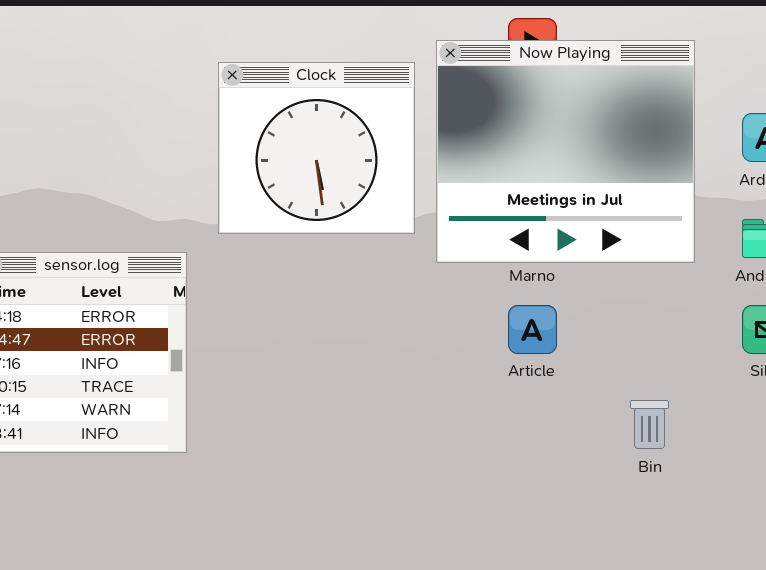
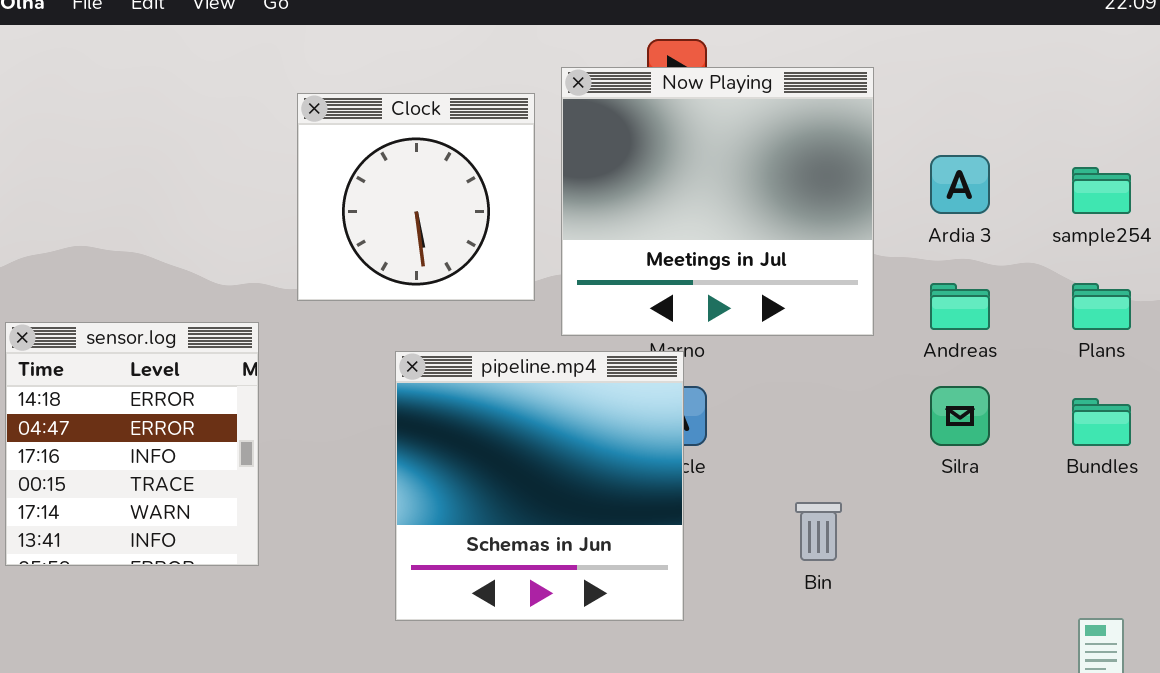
pipeline.mp4: none -> [395,351,684,621], opened

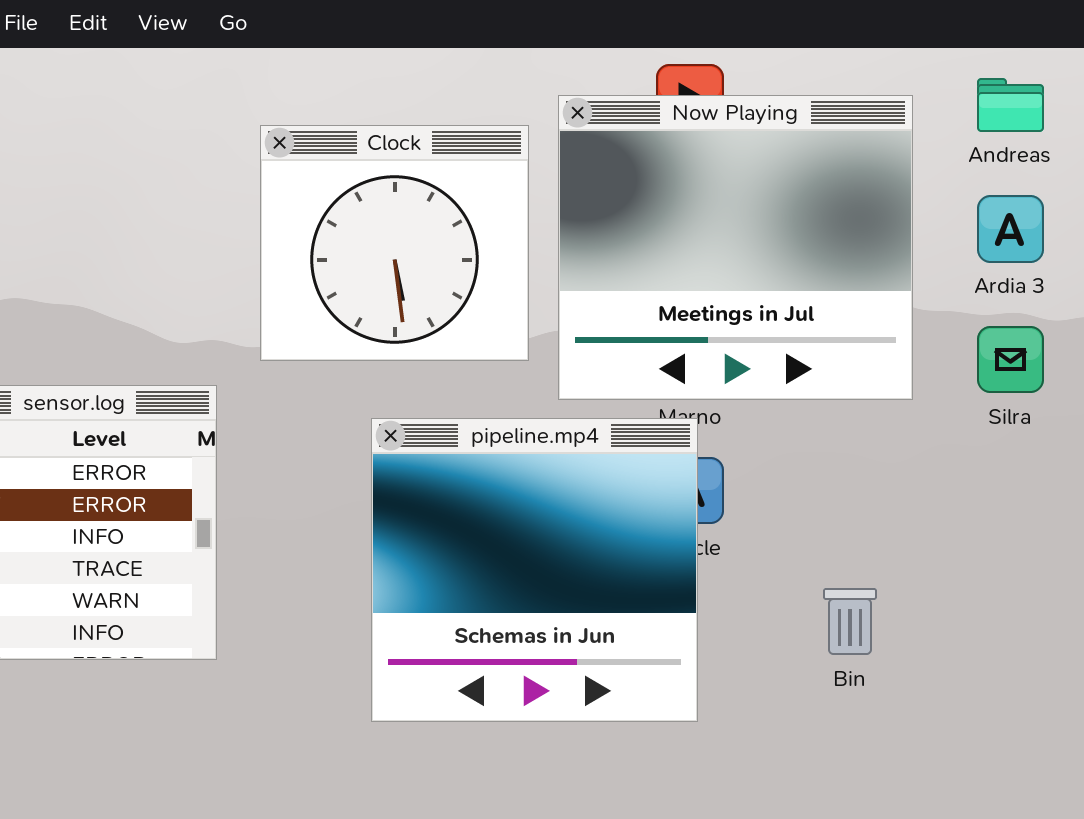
Andreas: [930,283,990,330] -> [977,78,1044,132], moved
Silra: [930,386,990,446] -> [977,326,1044,393], moved

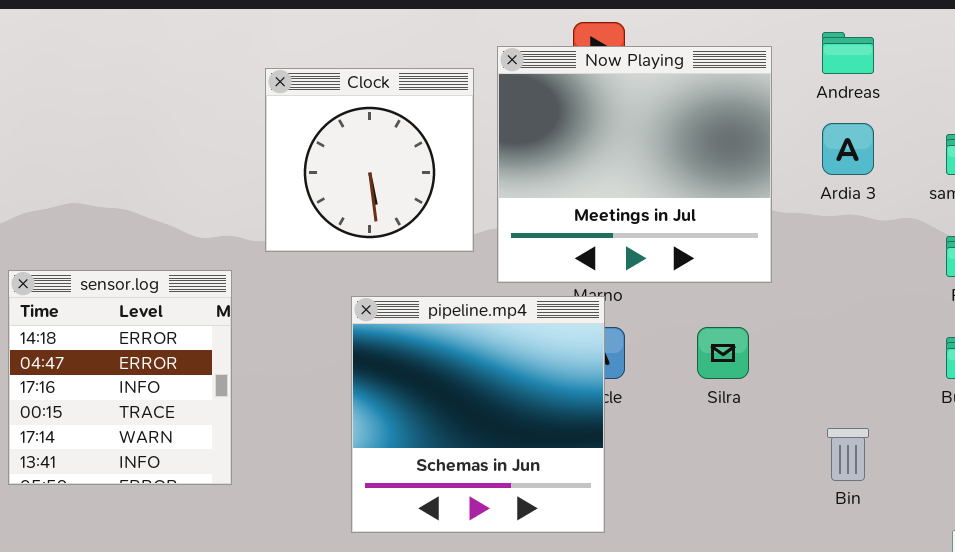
Silra: [977,326,1044,393] -> [697,327,749,379], moved
Bin: [823,588,877,655] -> [827,428,869,481], moved

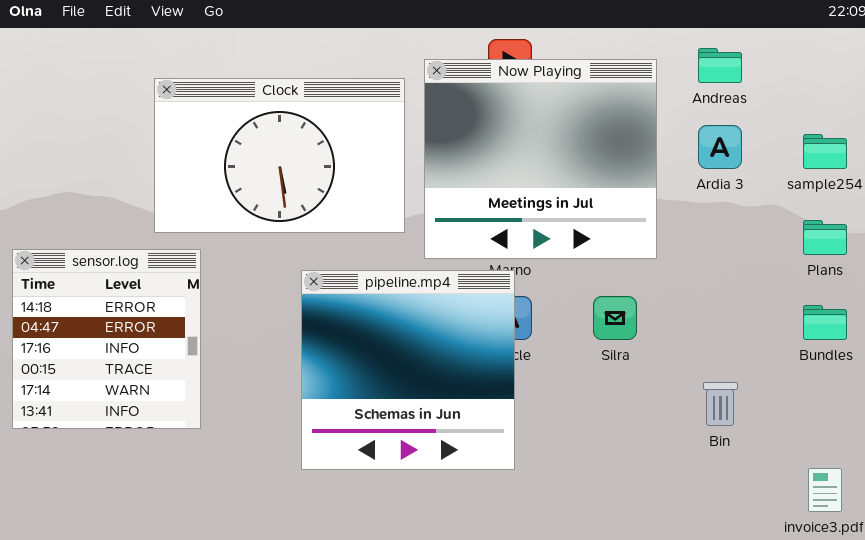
Clock: [265,68,474,252] -> [154,78,405,233], resized

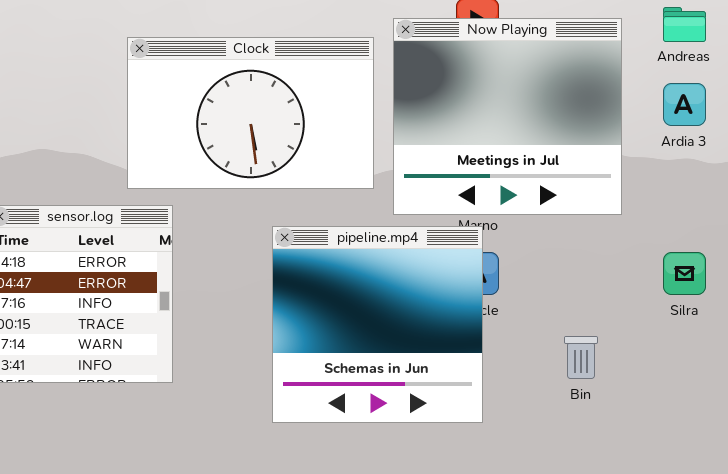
Silra: [593,296,637,340] -> [663,252,706,295], moved
Bin: [703,382,738,426] -> [564,336,598,379], moved

